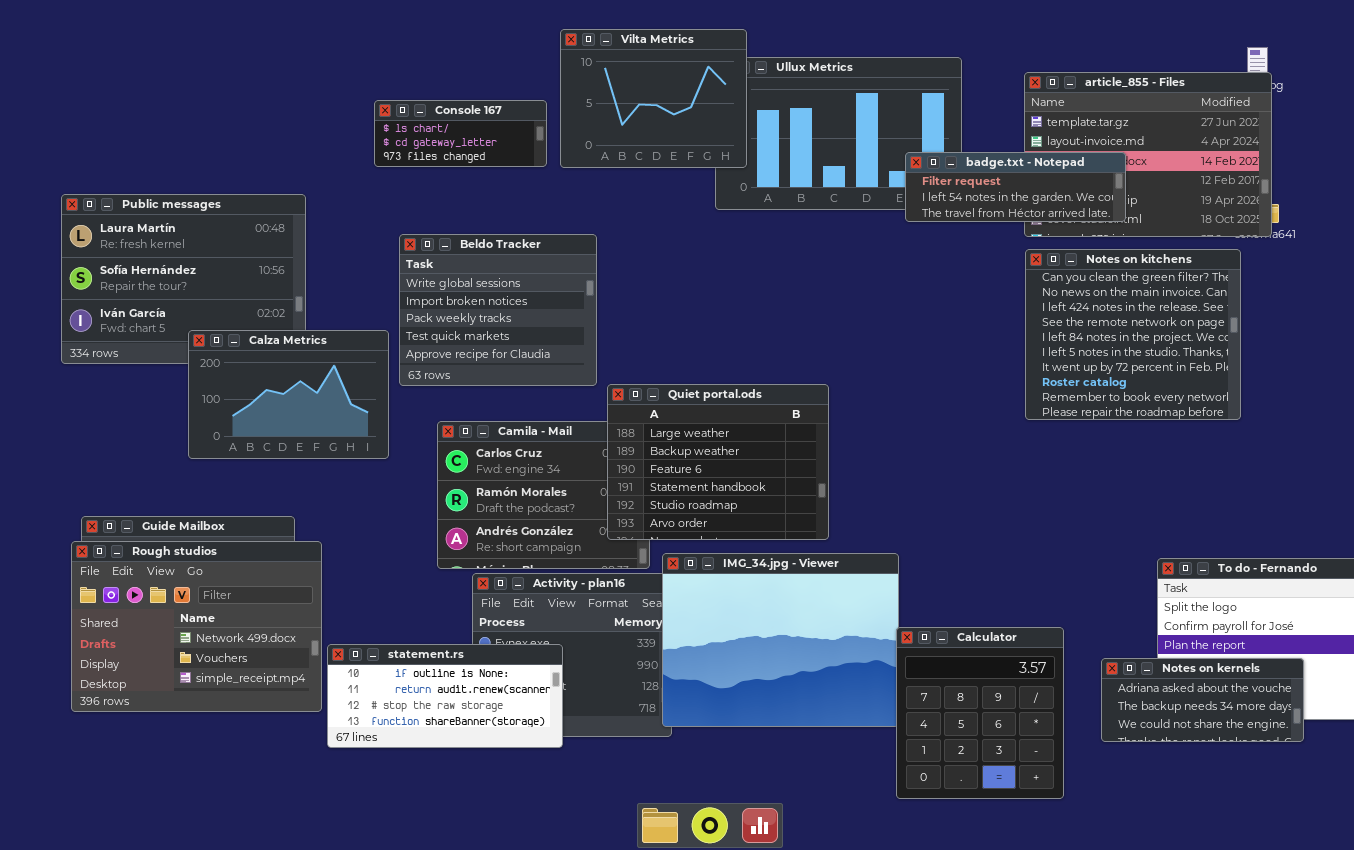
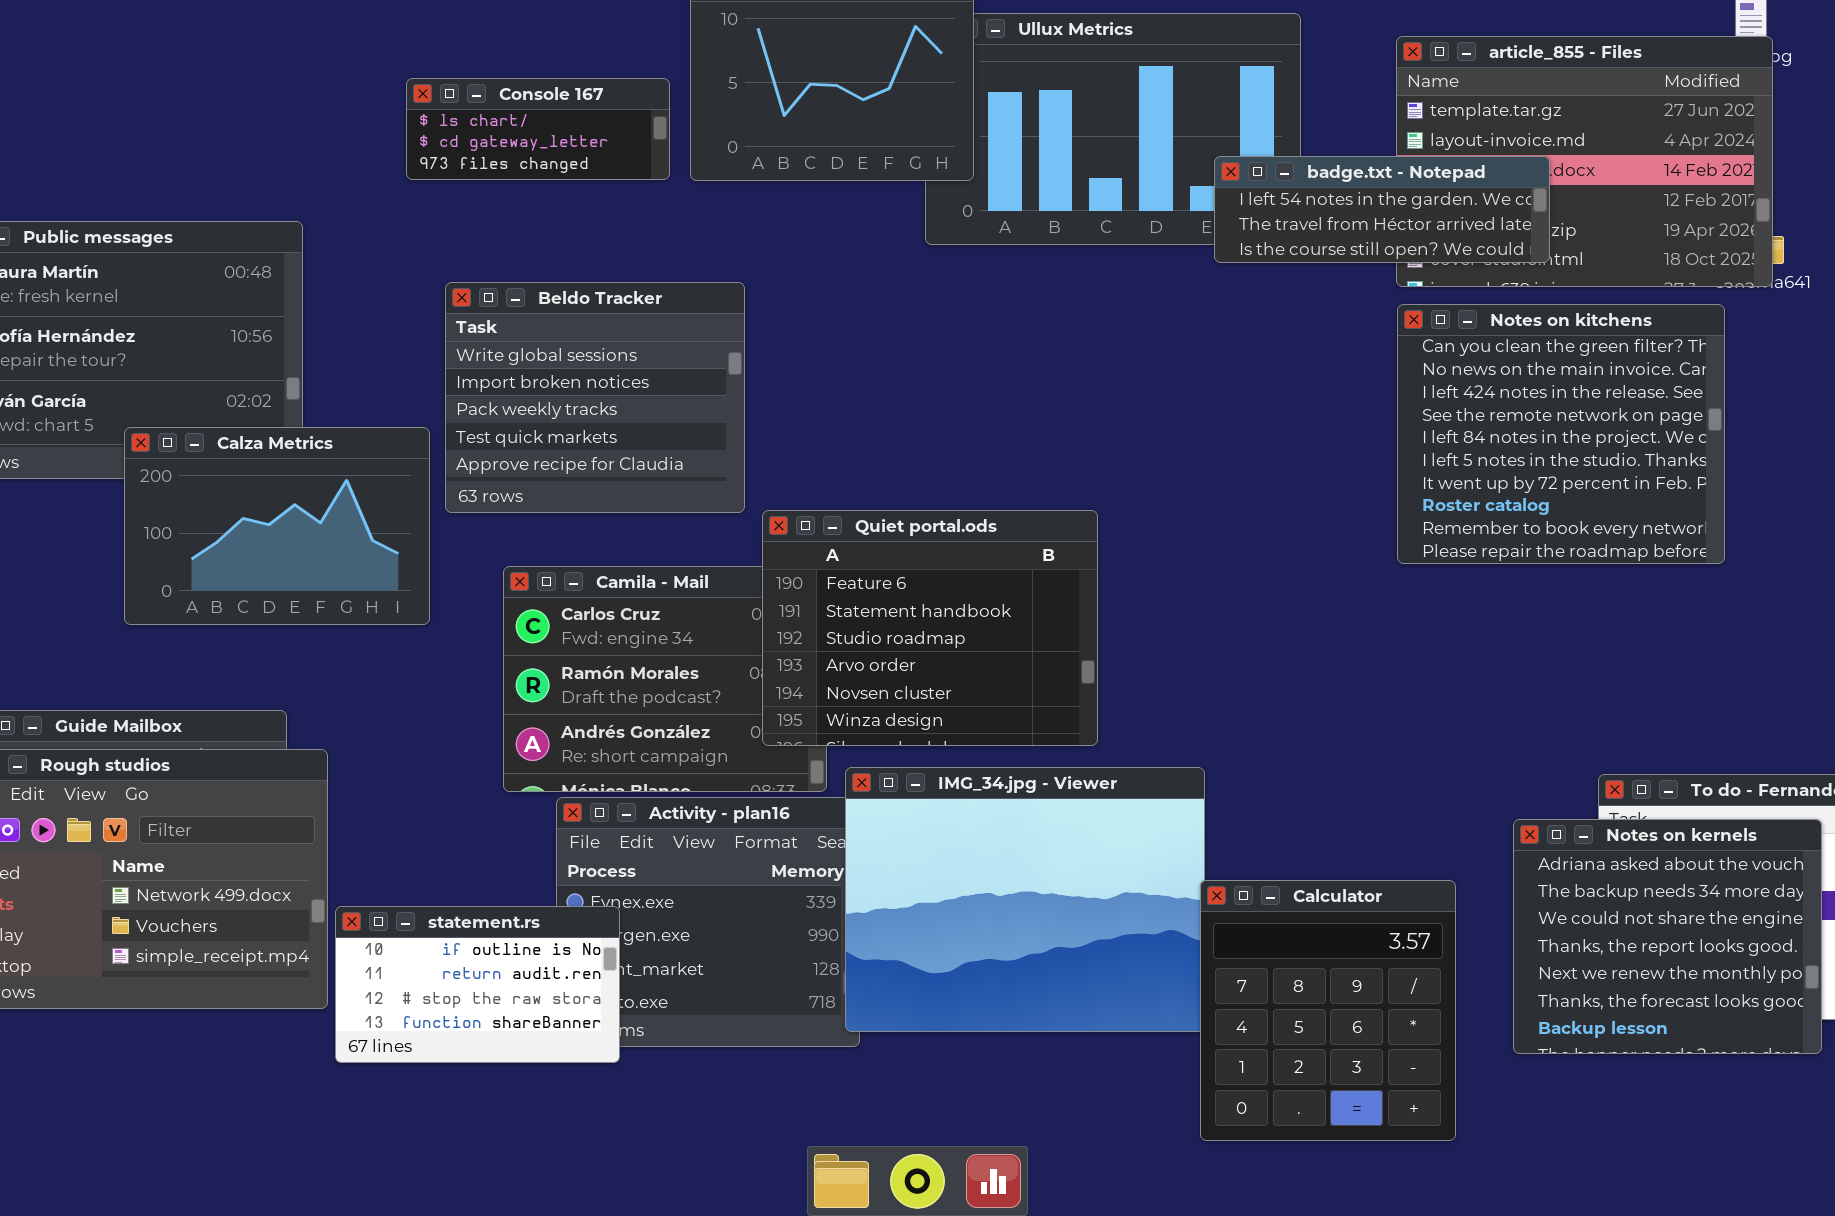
badge.txt - Notepad: [905,152,1126,222] -> [1214,156,1550,263], scrolled down 1 row
Quiet portal.ods: [607,384,829,540] -> [762,510,1098,746], scrolled down 2 rows
statement.rs: [327,644,563,748] -> [335,906,620,1063], resized
Notes on kernels: [1101,658,1304,742] -> [1513,819,1822,1054], resized

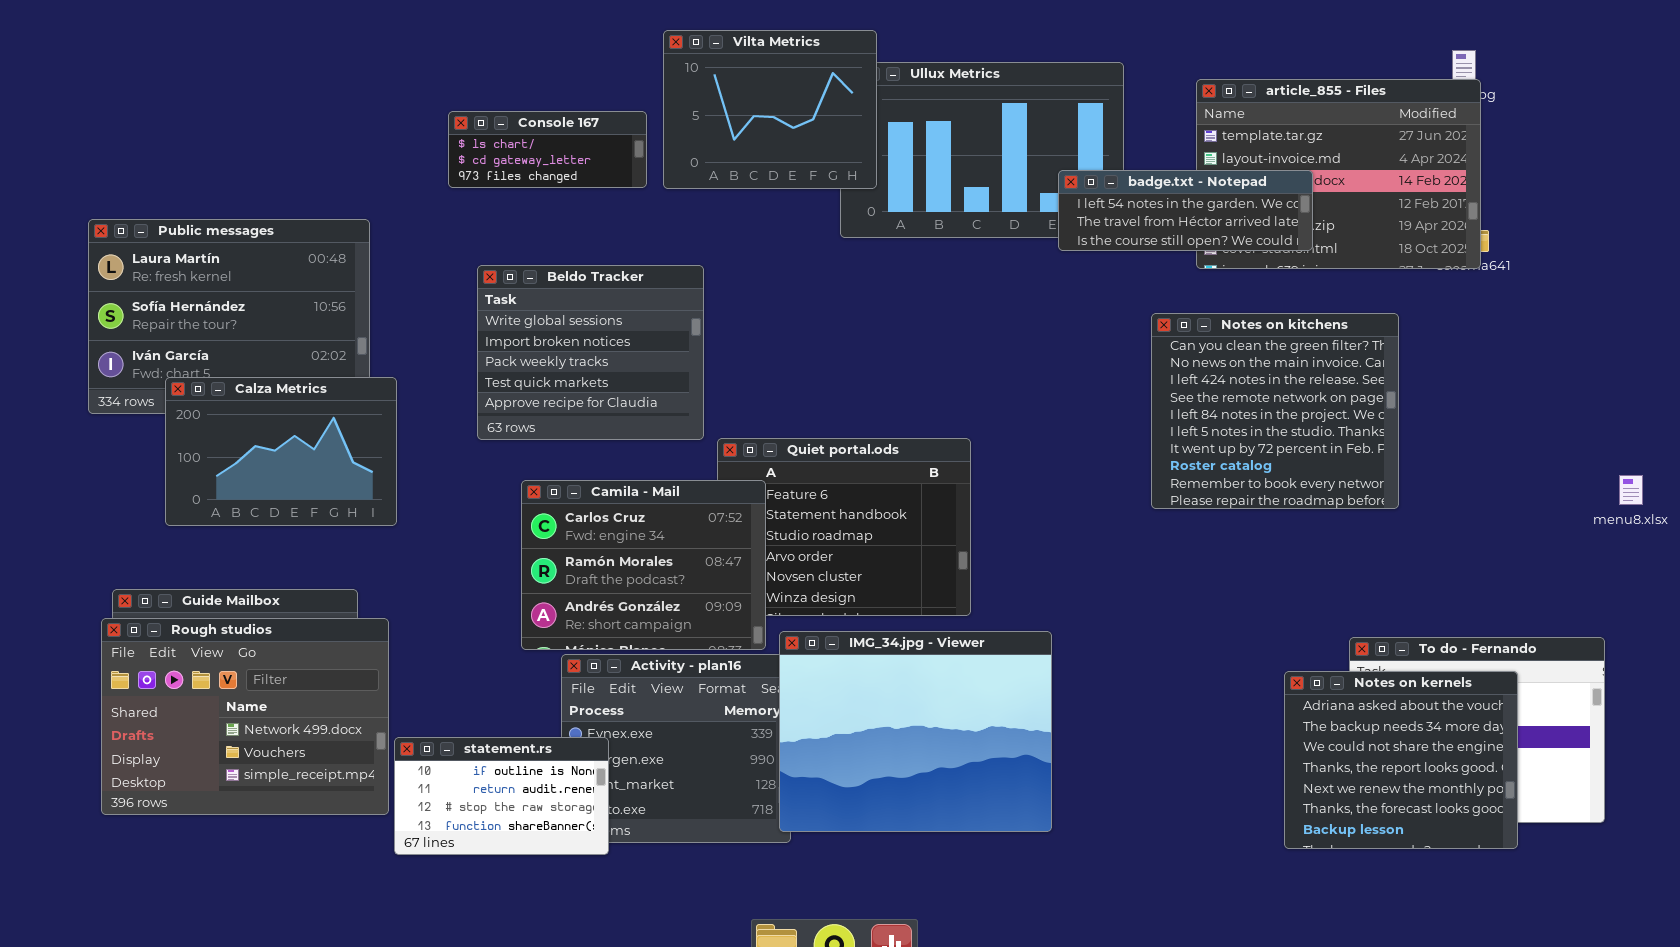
Notes on kitchens: [1397,304,1725,564] -> [1151,313,1399,509], moved
Calza Metrics: [124,427,430,625] -> [165,377,397,526], moved
Camila - Mail: [503,566,827,792] -> [521,480,766,650], raised
Calculator: [1200,880,1456,1141] -> none, closed

